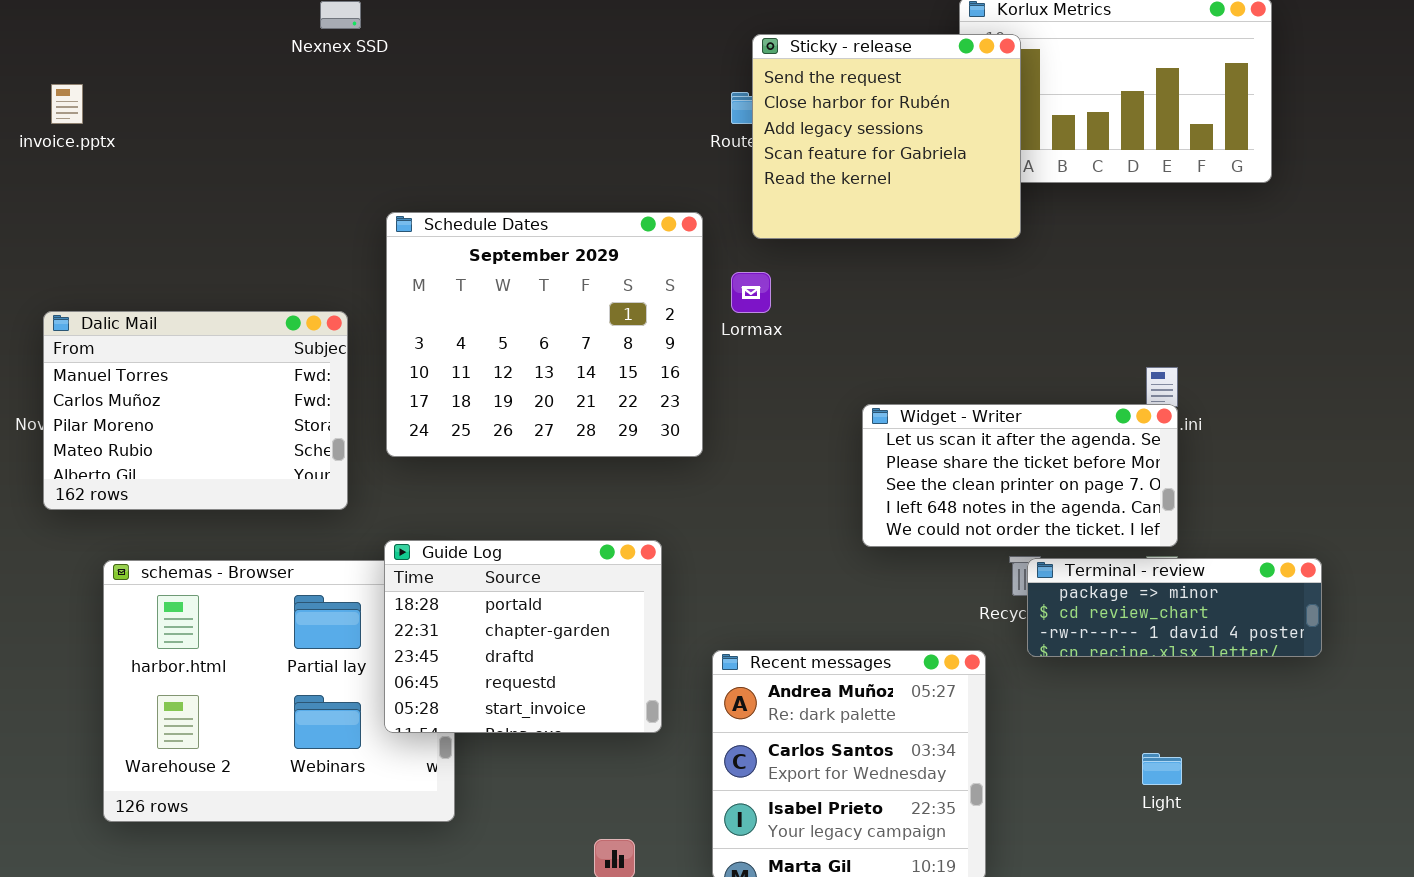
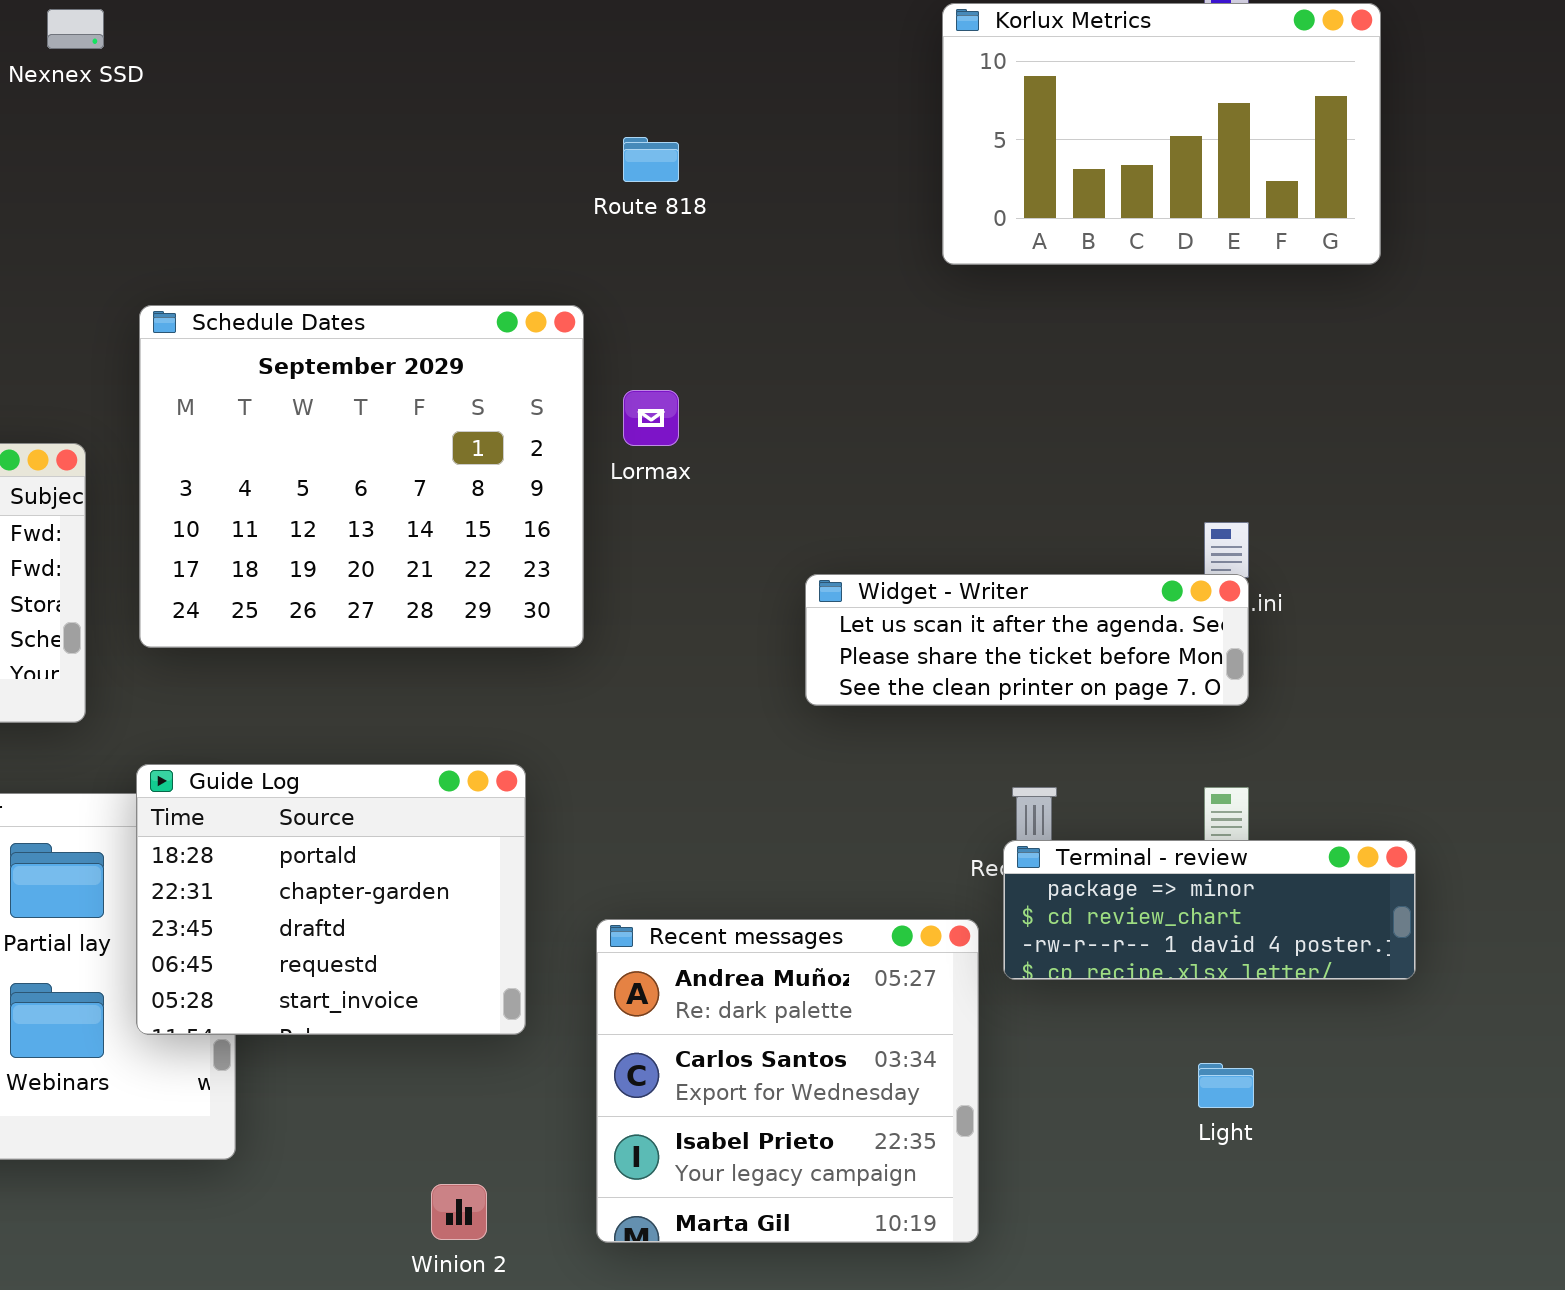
Sticky - release: [752,34,1021,239] -> none, closed
Widget - Writer: [862,404,1178,547] -> [805,574,1249,706], resized
Terminal - review: [1027,558,1322,657] -> [1003,840,1416,980], moved

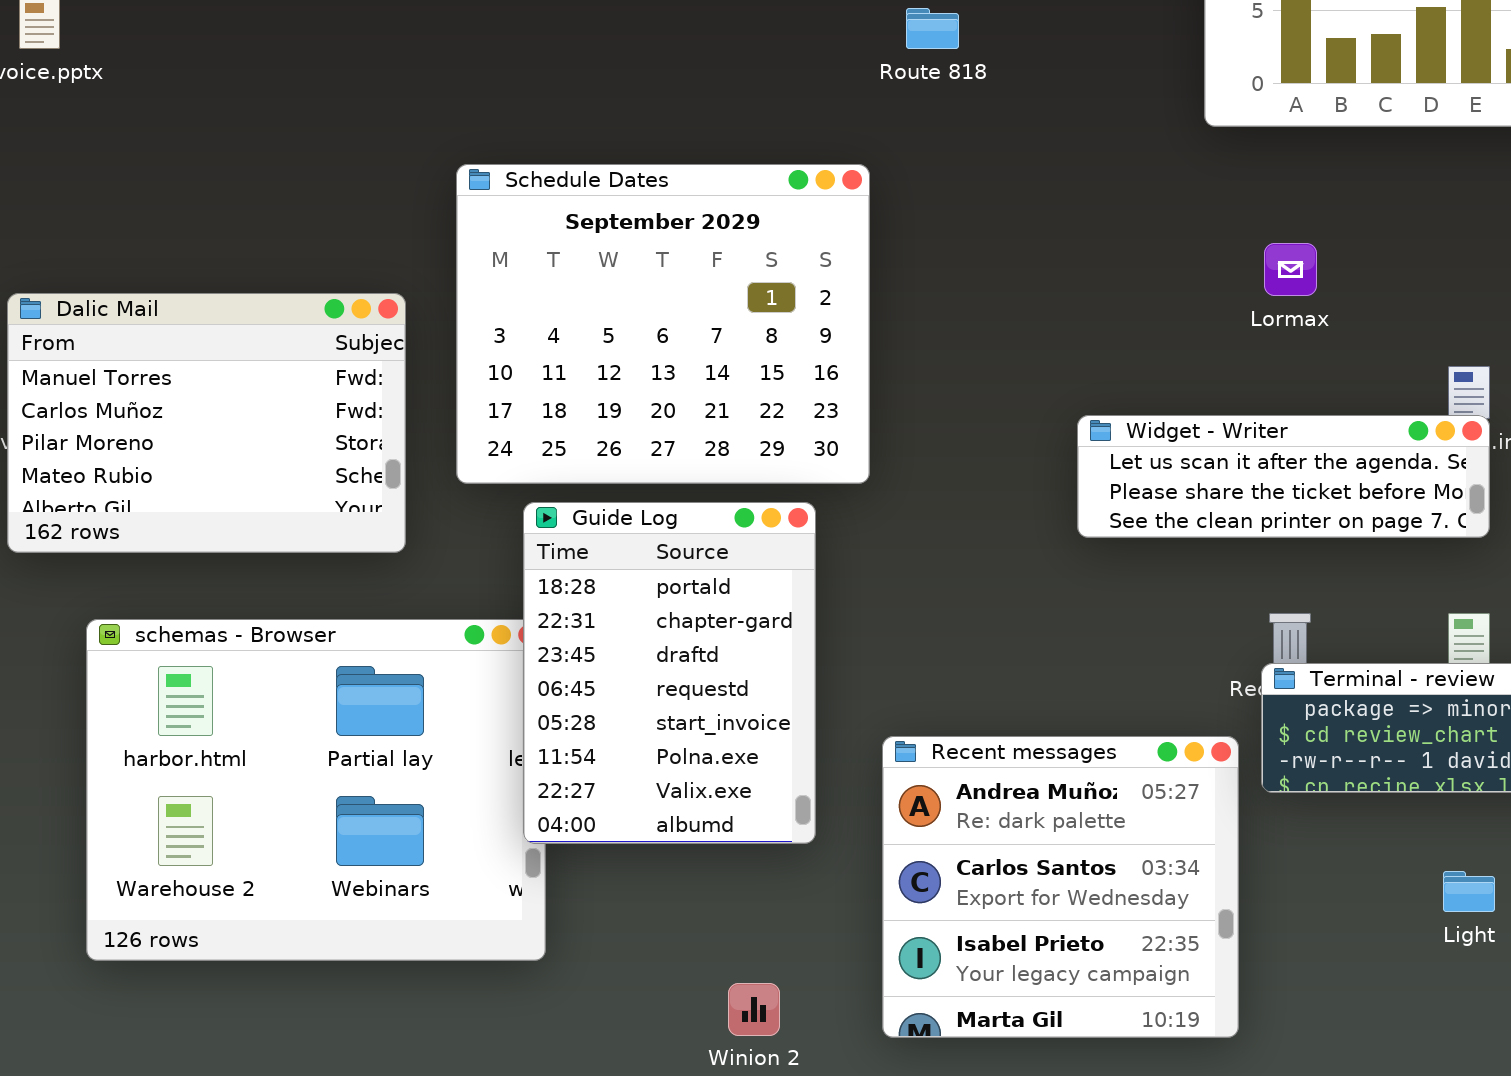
Lormax: [623,390,679,446] -> [1264,243,1317,296], moved
Guide Log: [136,764,526,1035] -> [523,502,816,844], resized

